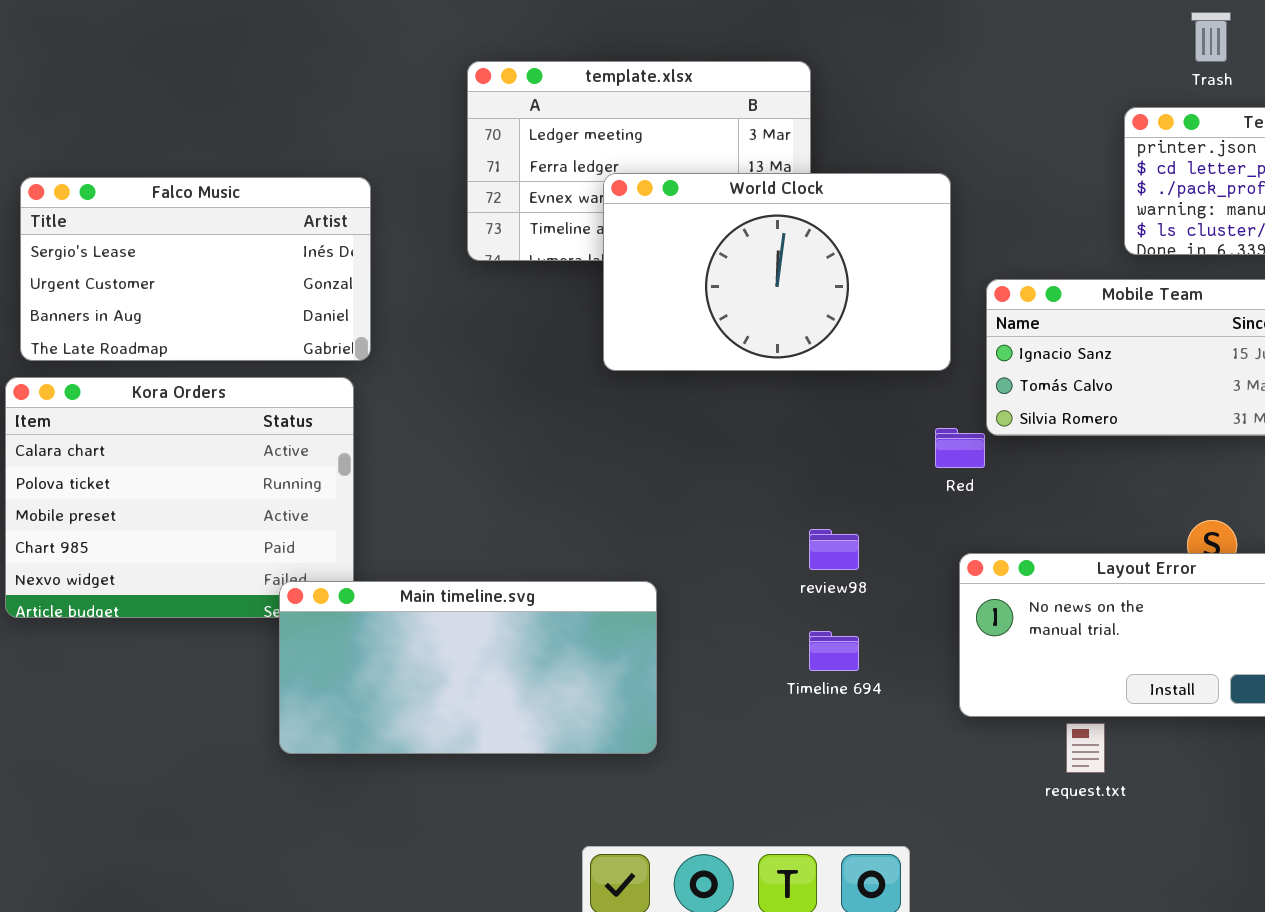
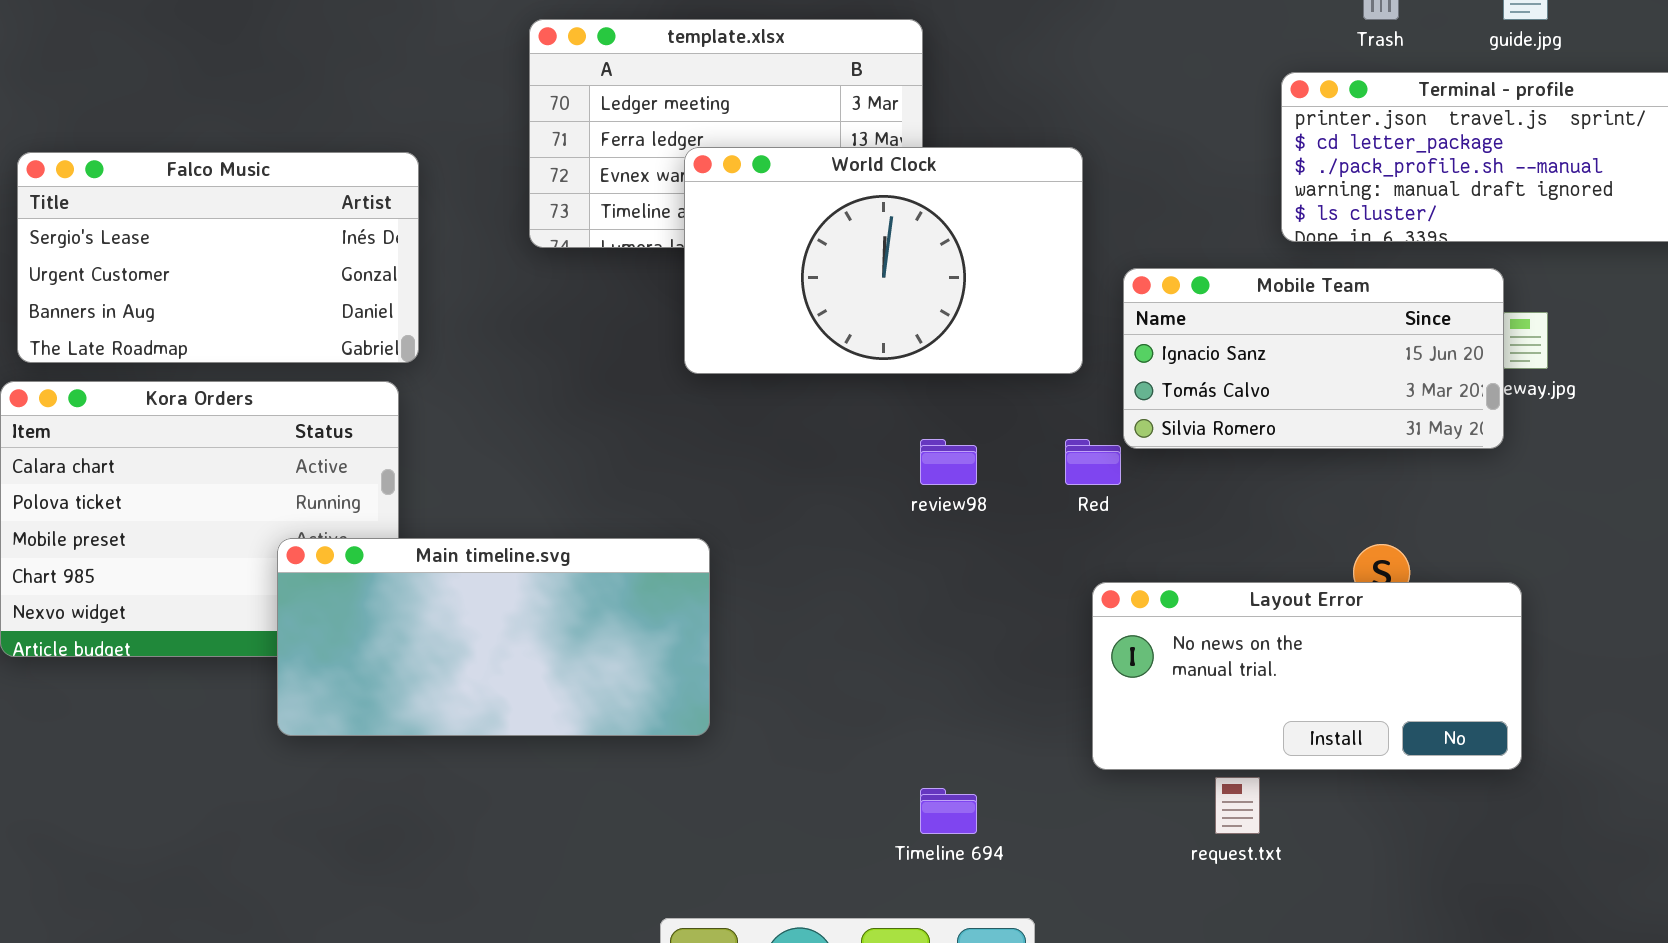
review98: [809,529,859,570] -> [920,439,977,485], moved
Main timeline.svg: [279,581,657,754] -> [277,538,710,736], moved
Timeline 694: [809,631,859,671] -> [920,788,977,834], moved

